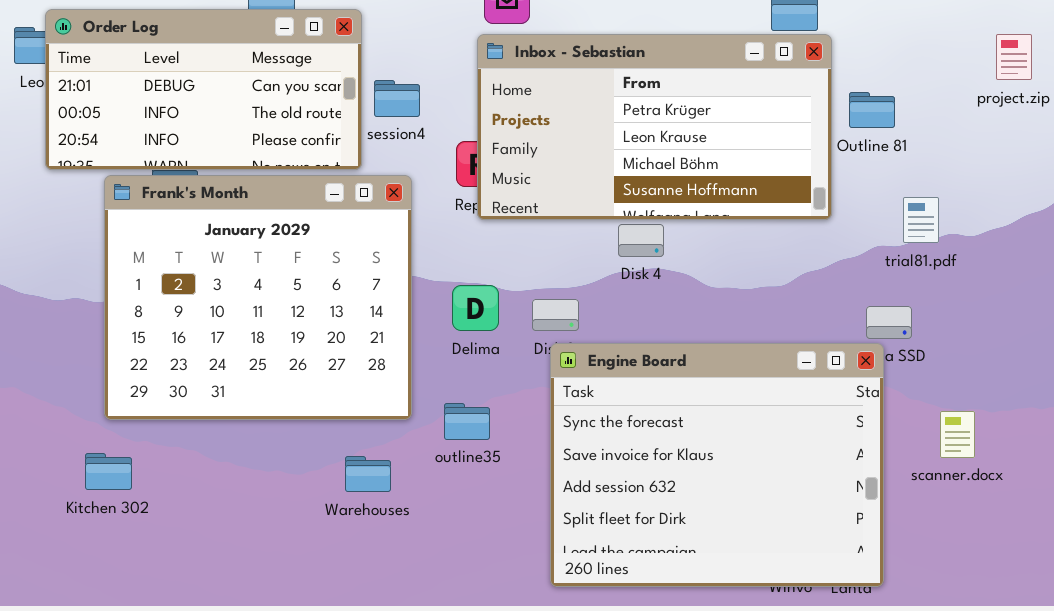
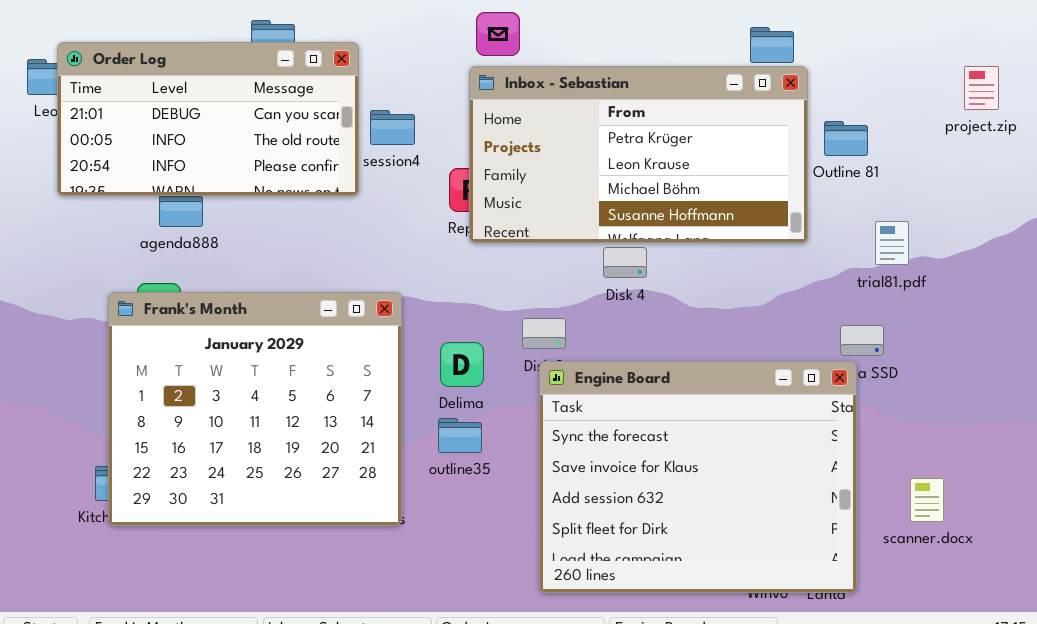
Frank's Month: [104,175,412,420] -> [108,292,402,526], moved
Delima: [452,285,499,331] -> [440,342,484,387], moved
scanner.docx: [940,411,975,458] -> [910,478,944,522], moved

